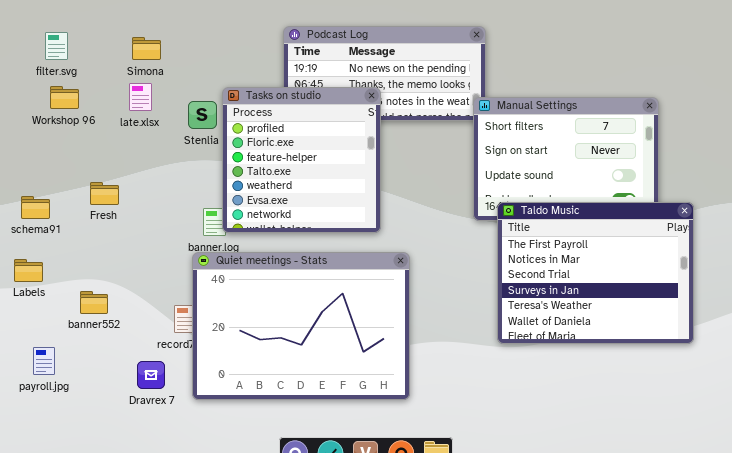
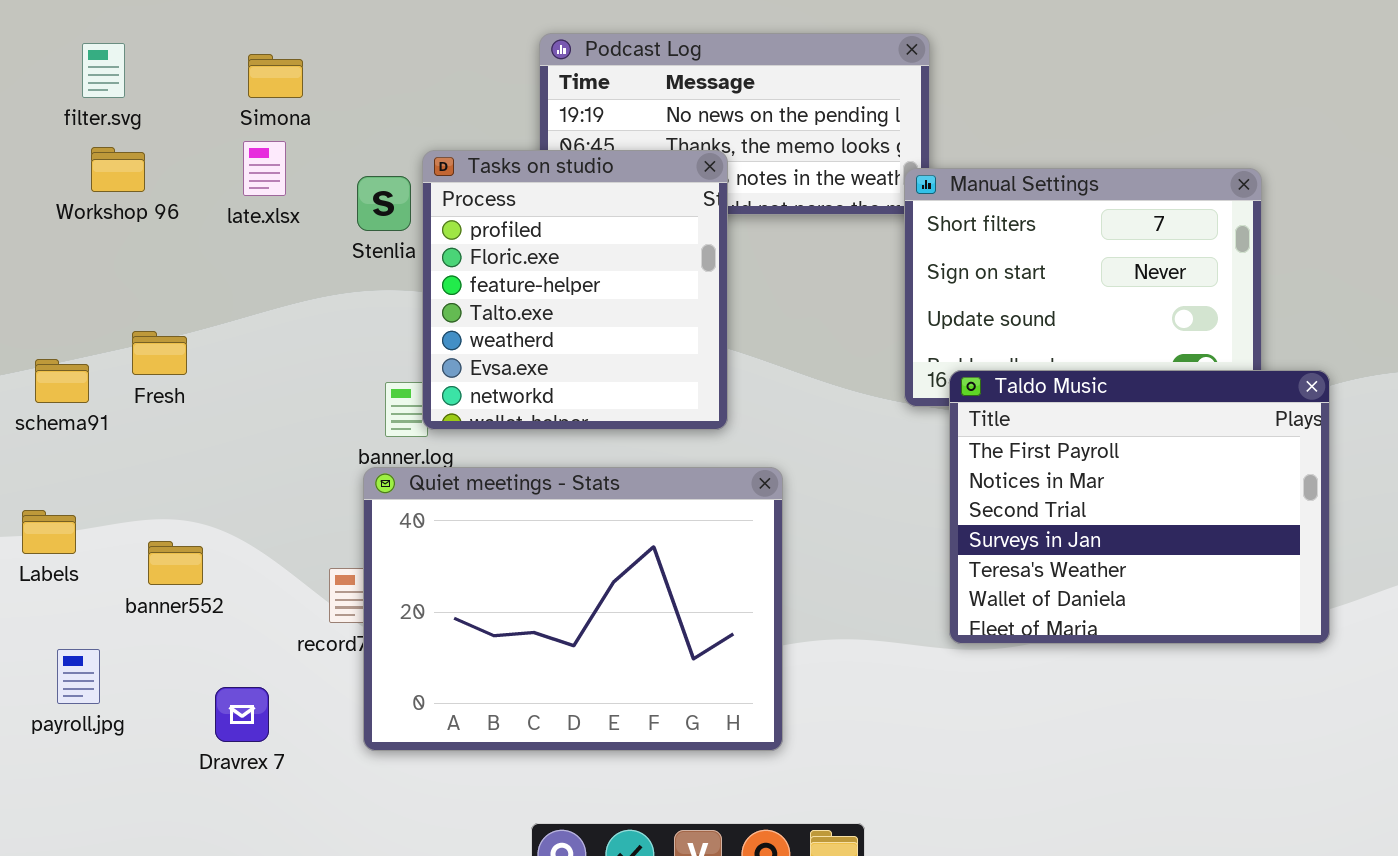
Fresh: [90,182,119,205] -> [132,331,187,375], moved
Labels: [14,259,43,282] -> [22,510,76,554], moved
Dravrex 7: [137,361,165,389] -> [215,687,269,742], moved

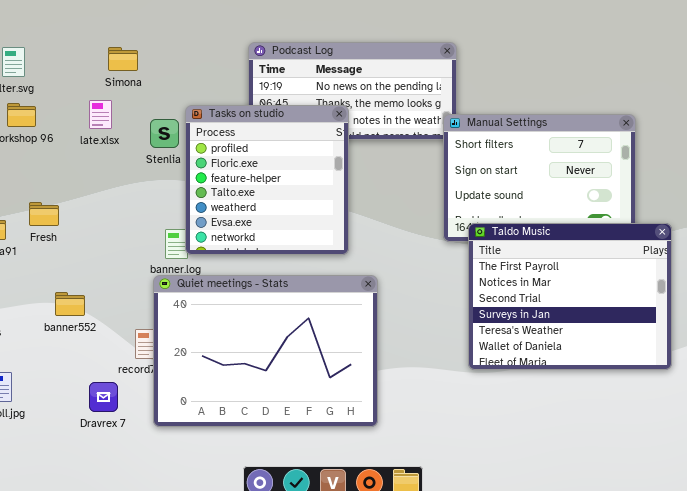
Simona: [248,54,303,98] -> [108,47,138,71], moved
banner552: [148,541,203,585] -> [55,292,85,316], moved
Dravrex 7: [215,687,269,742] -> [89,382,118,412], moved

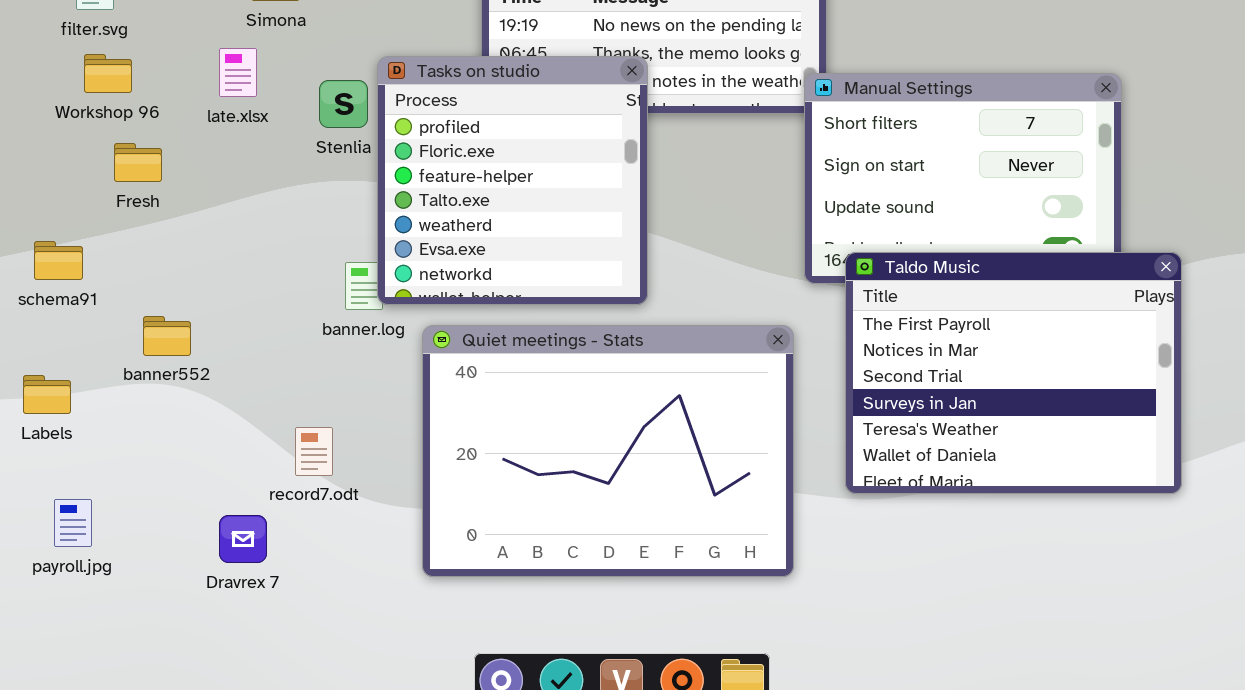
Fresh: [29,202,59,226] -> [114,143,162,182], moved
Quiet meetings - Stats: [153,275,378,427] -> [422,325,794,577], moved
banner552: [55,292,85,316] -> [143,316,191,356], moved

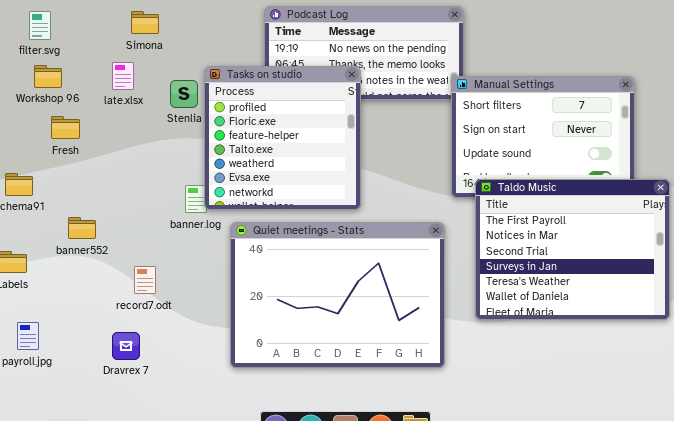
record7.odt: [295,427,333,476] -> [134,266,156,294], moved

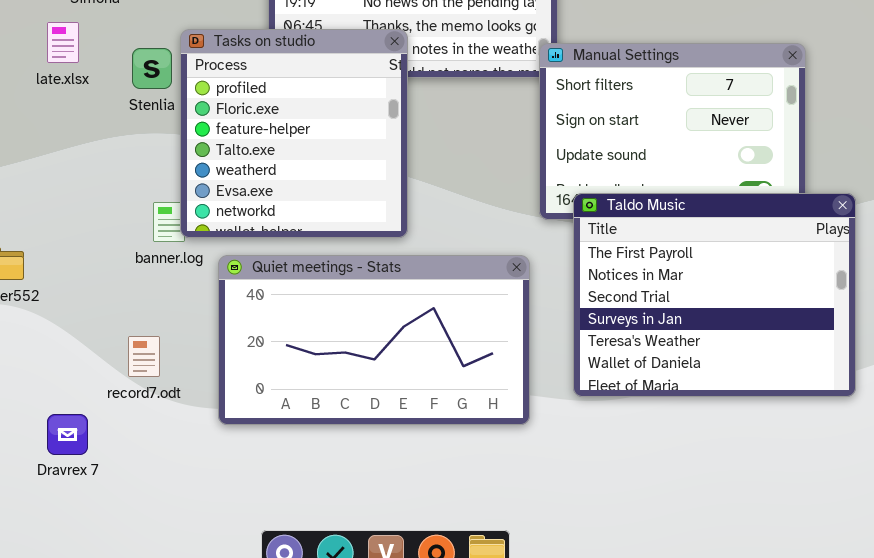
Quiet meetings - Stats: [230,222,445,368] -> [218,255,530,425], resized
record7.odt: [134,266,156,294] -> [128,336,160,377], moved

